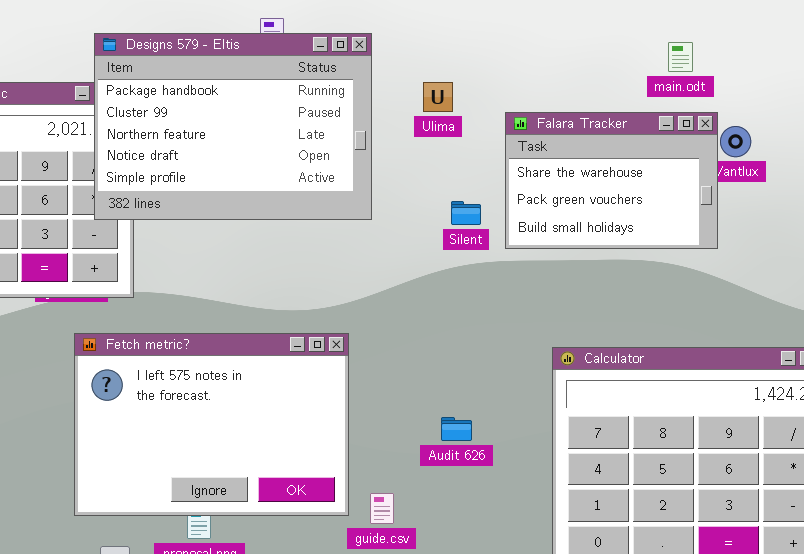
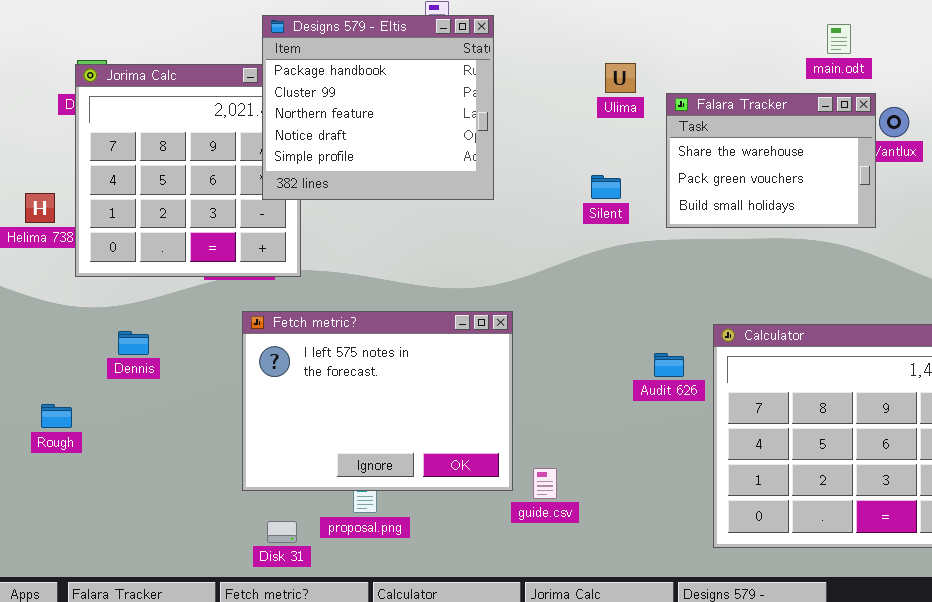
Designs 579 - Eltis: [94,33,372,220] -> [262,15,494,200], resized
Ulima: [423,82,453,112] -> [605,63,636,93], moved
Silent: [451,201,481,225] -> [591,175,621,199], moved
Audit 626: [441,417,472,441] -> [654,353,684,377], moved

